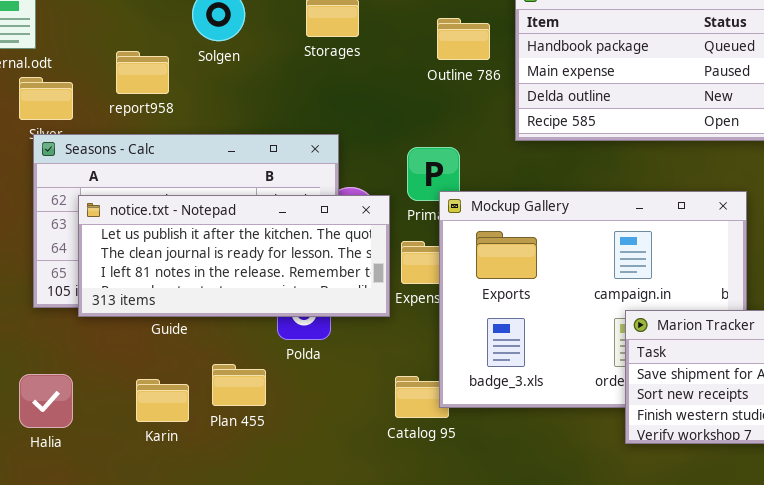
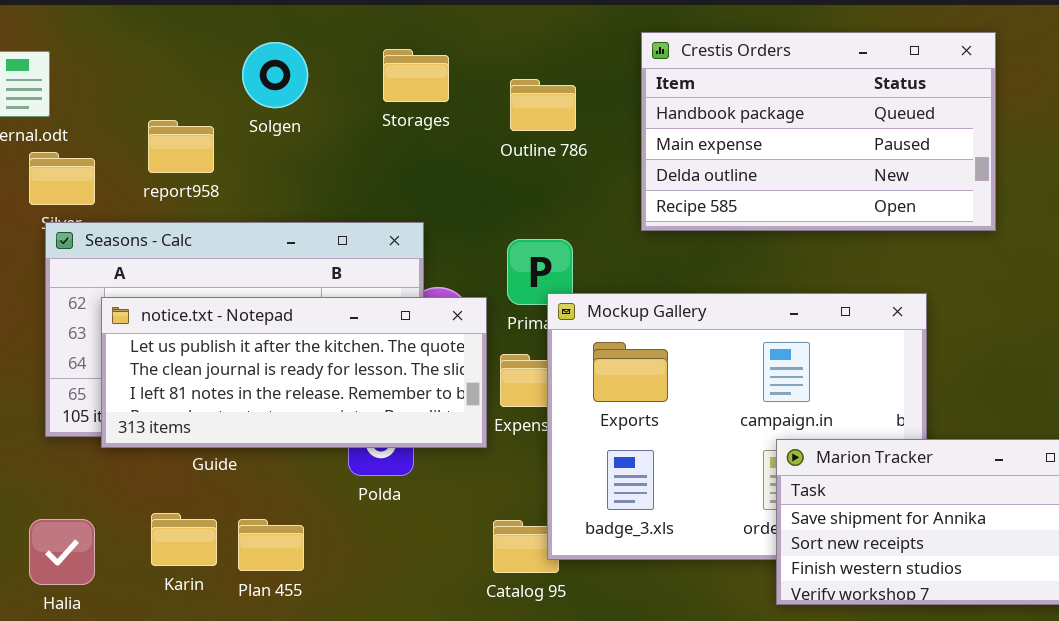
Outline 786: [437,18,490,60] -> [510,79,576,131], moved
Plan 455: [212,364,266,406] -> [238,519,304,571], moved
Karin: [136,379,189,422] -> [151,513,217,566], moved

